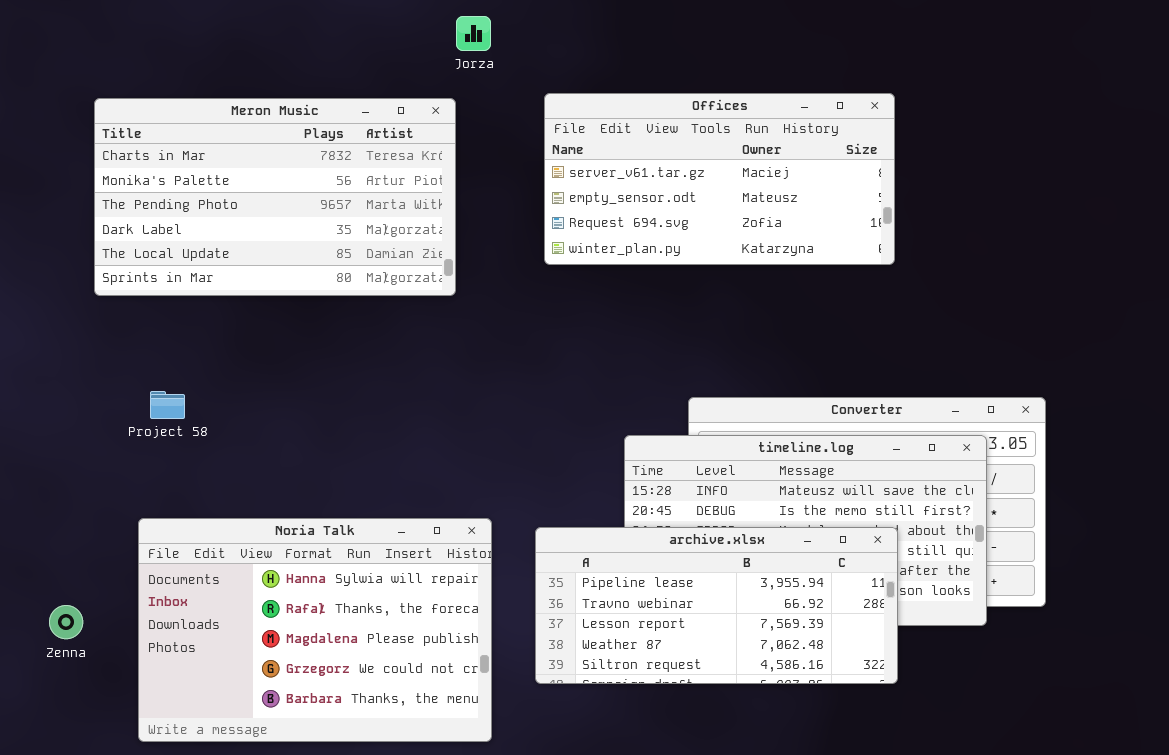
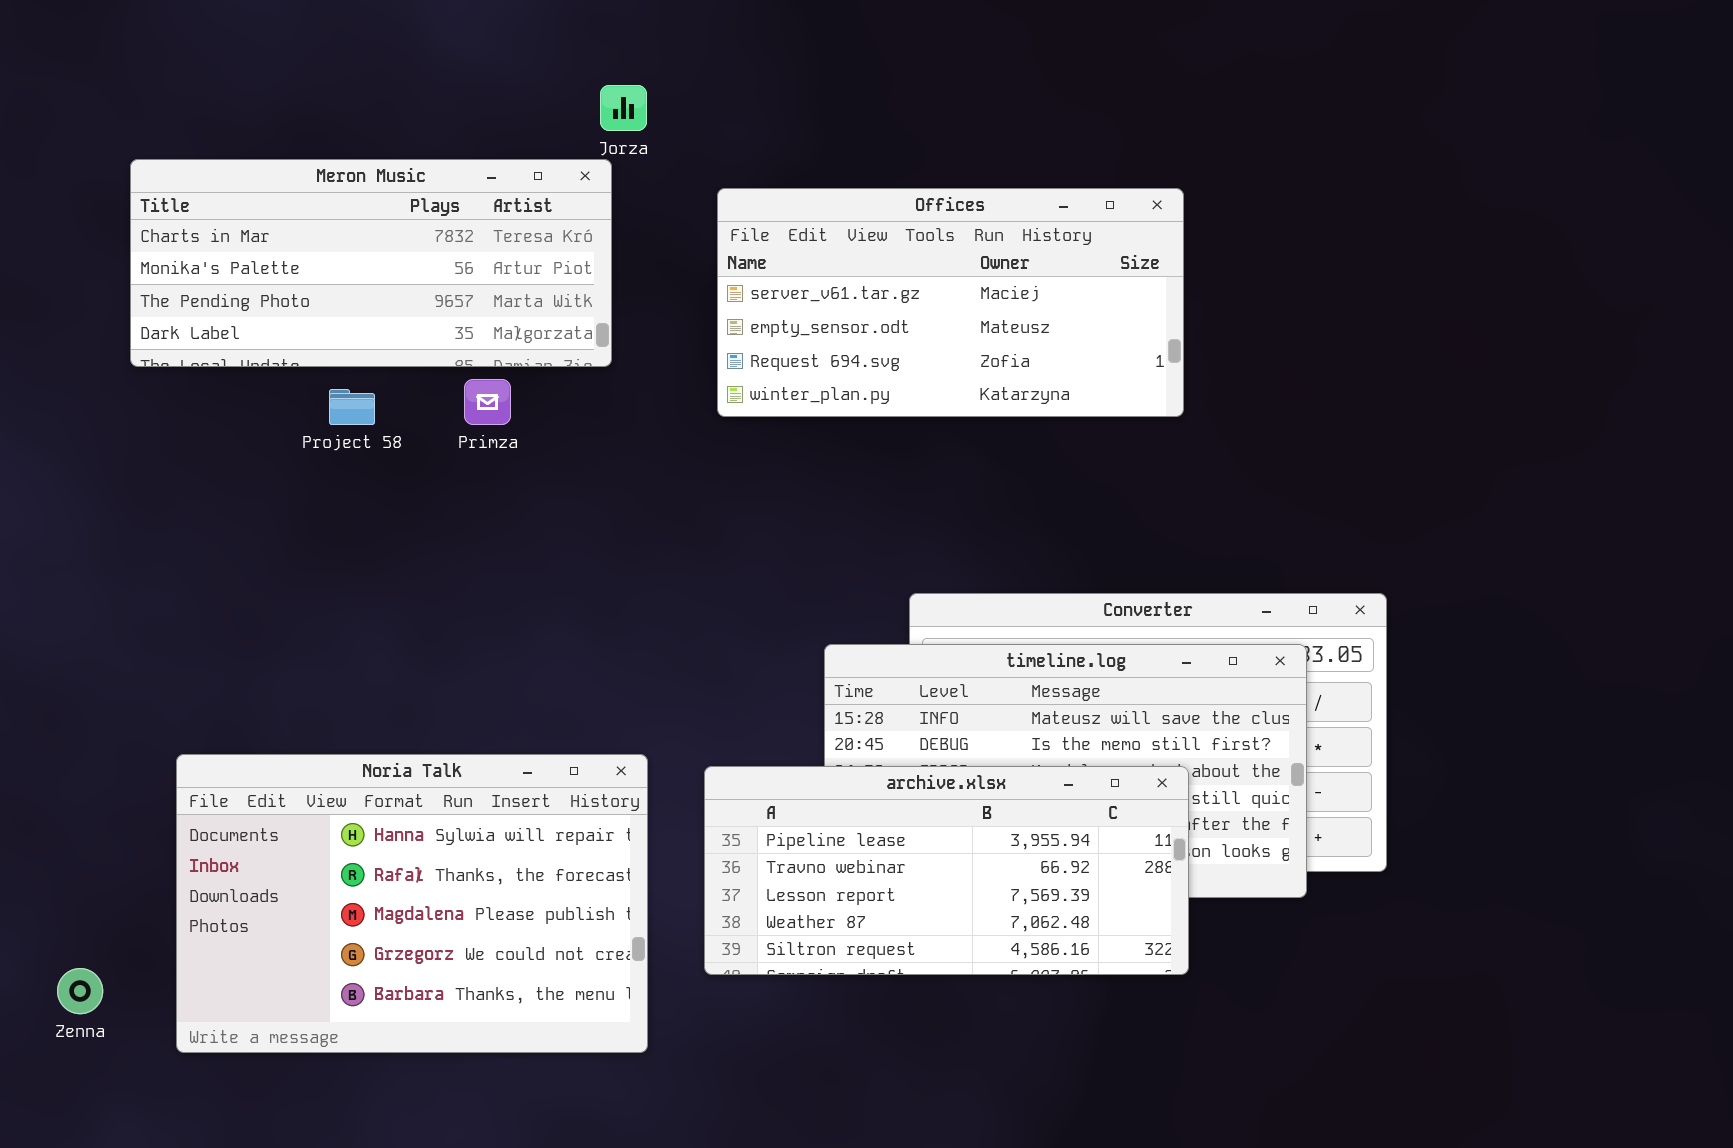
Meron Music: [94,98,456,296] -> [130,159,612,367], moved, resized
Project 58: [150,391,185,419] -> [329,389,375,425], moved
Zenna: [49,605,83,639] -> [57,968,103,1014], moved

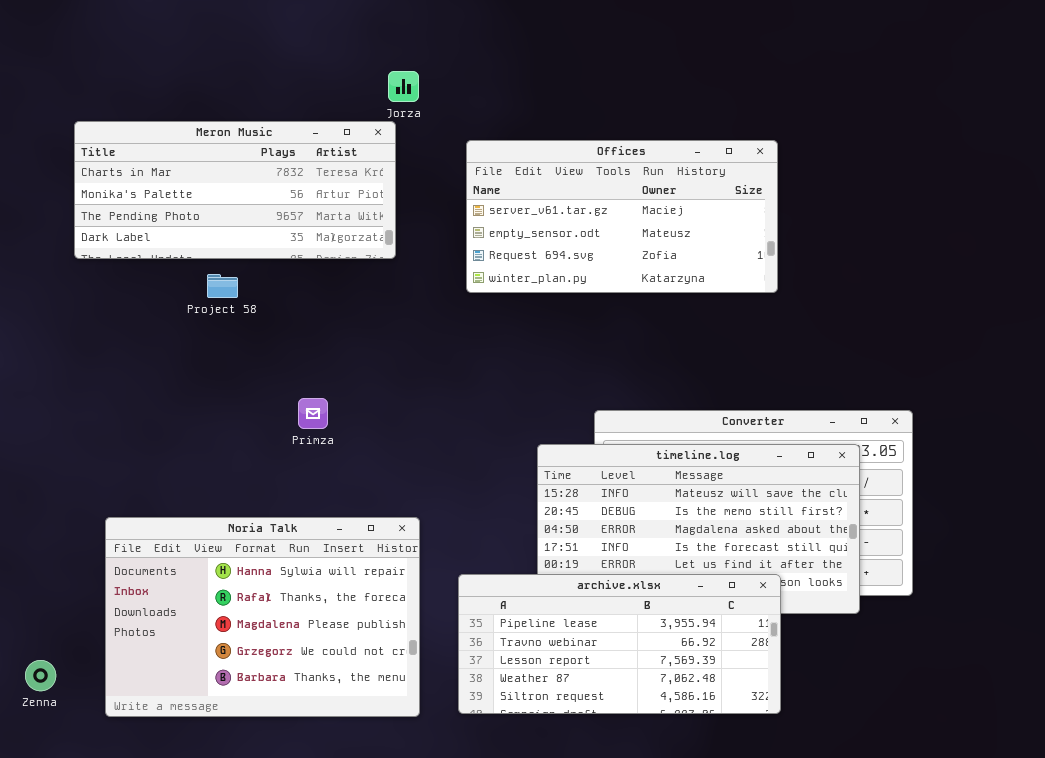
Primza: [464,379,511,425] -> [298,398,328,429], moved
archive.xlsx: [704,766,1189,975] -> [458,574,781,714], moved

